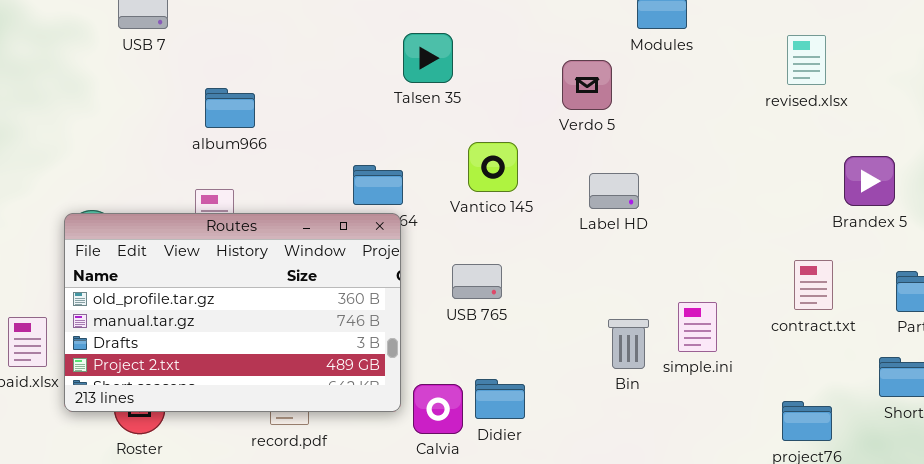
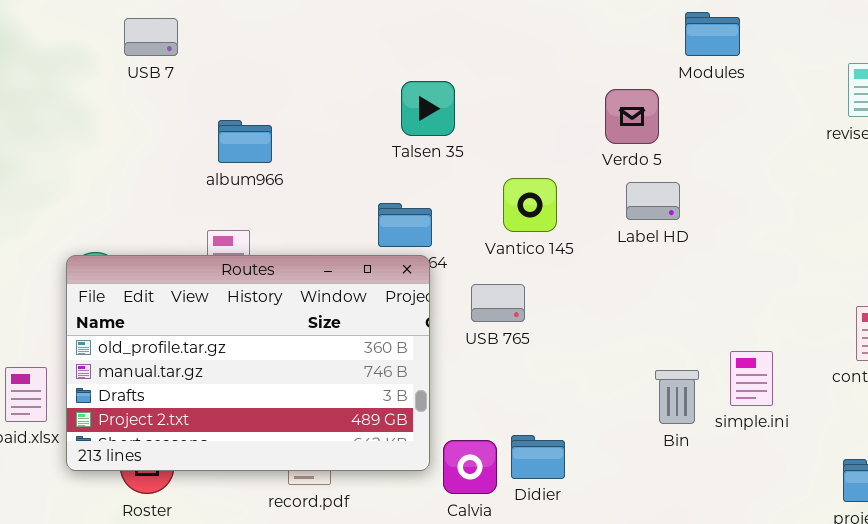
Talsen 35: [403,33,453,83] -> [401,81,455,136], moved
Label HD: [589,173,639,209] -> [626,182,680,220], moved
USB 765: [452,264,502,299] -> [471,284,525,322], moved

